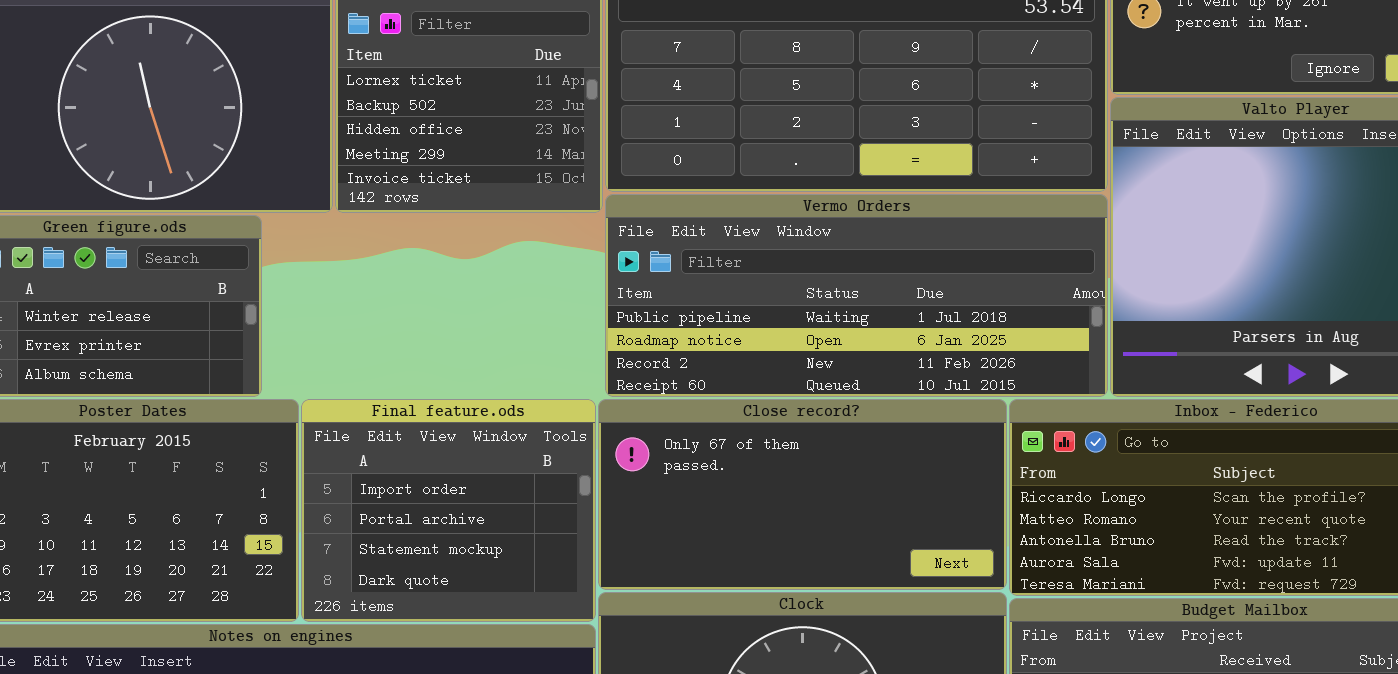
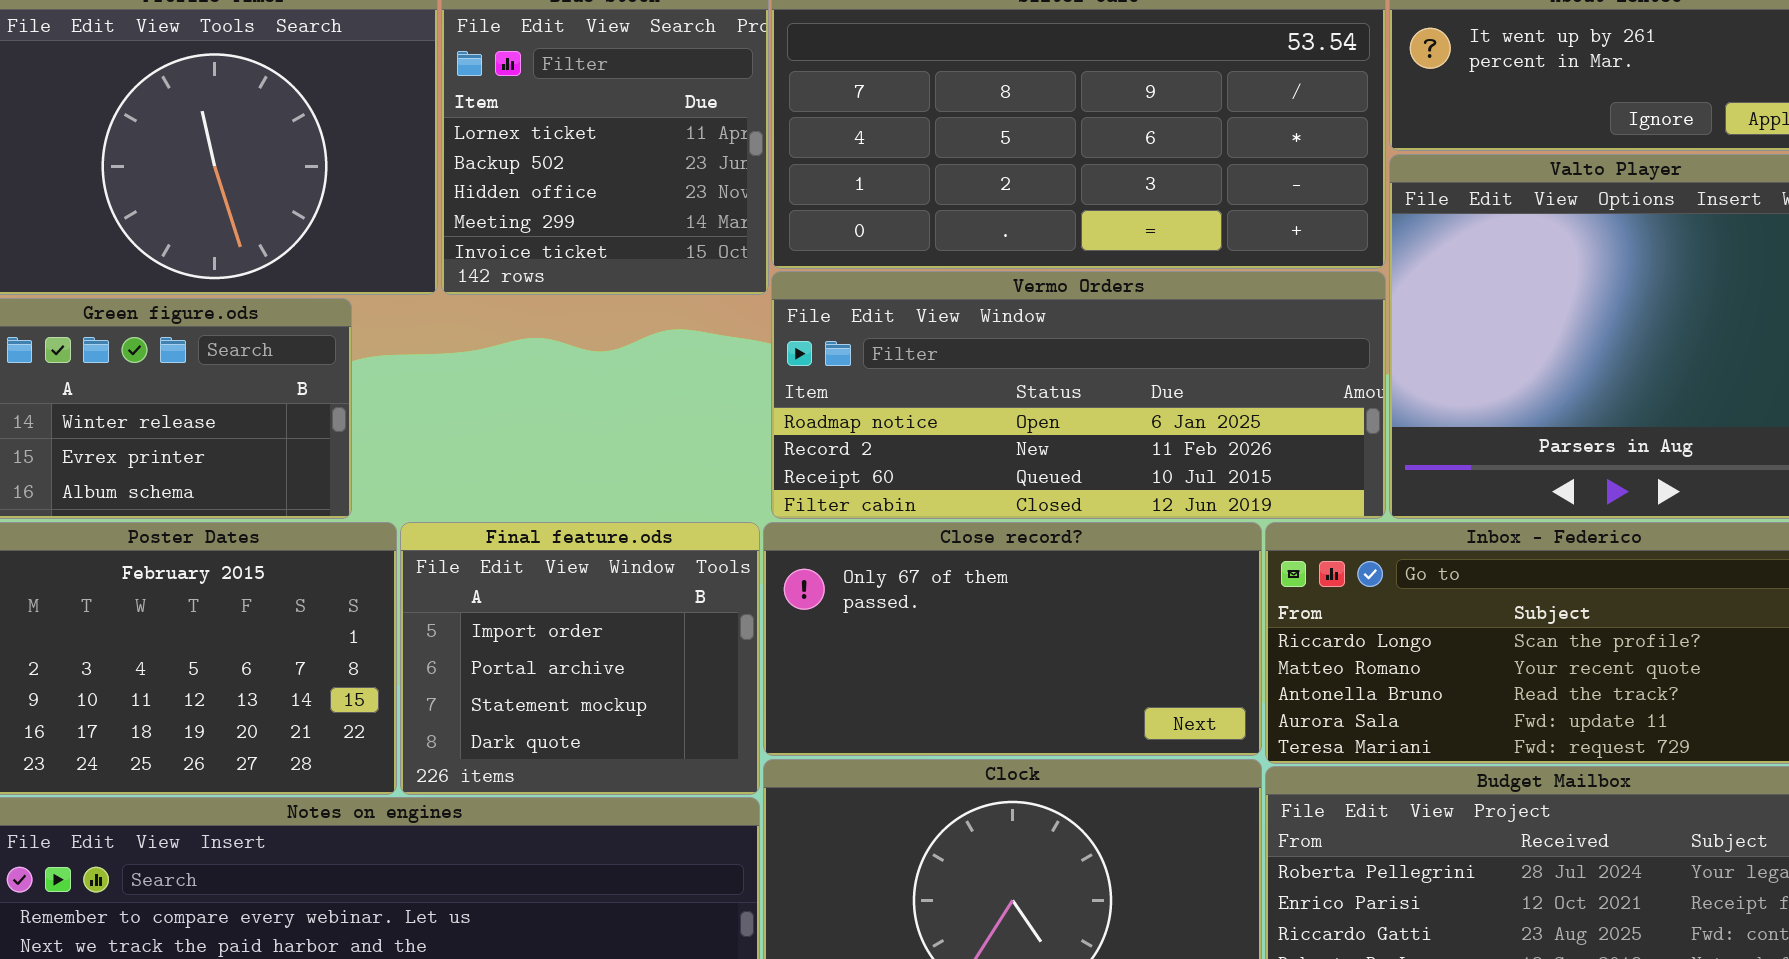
Vermo Orders: [605,194,1108,397] -> [771,271,1386,519], scrolled down 1 row

